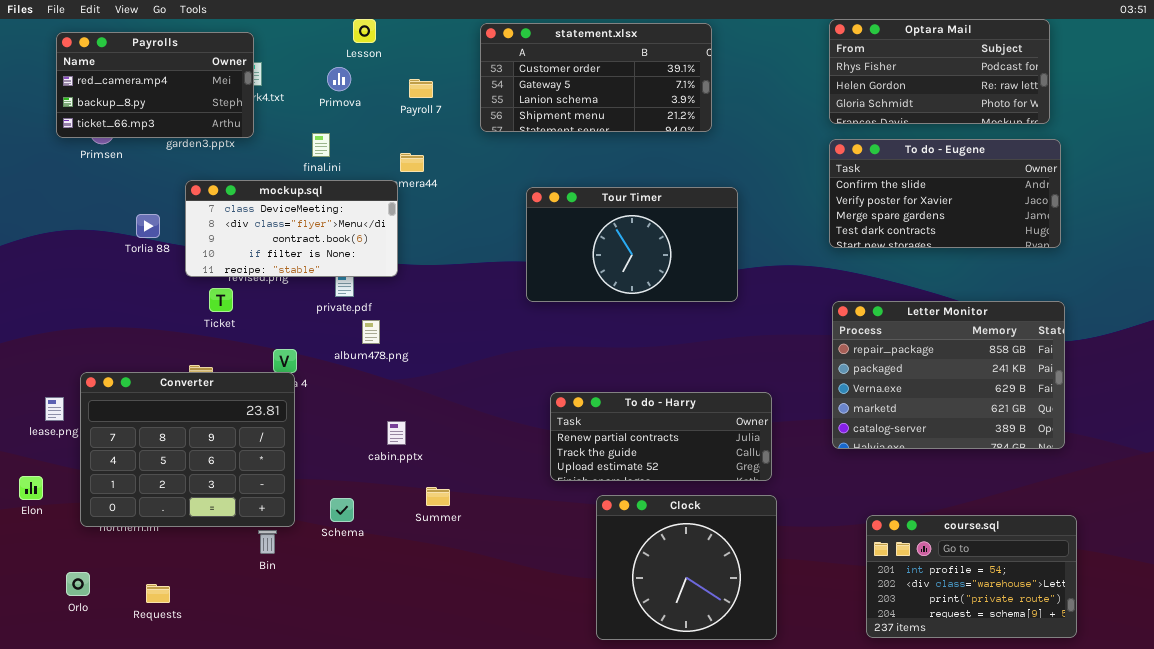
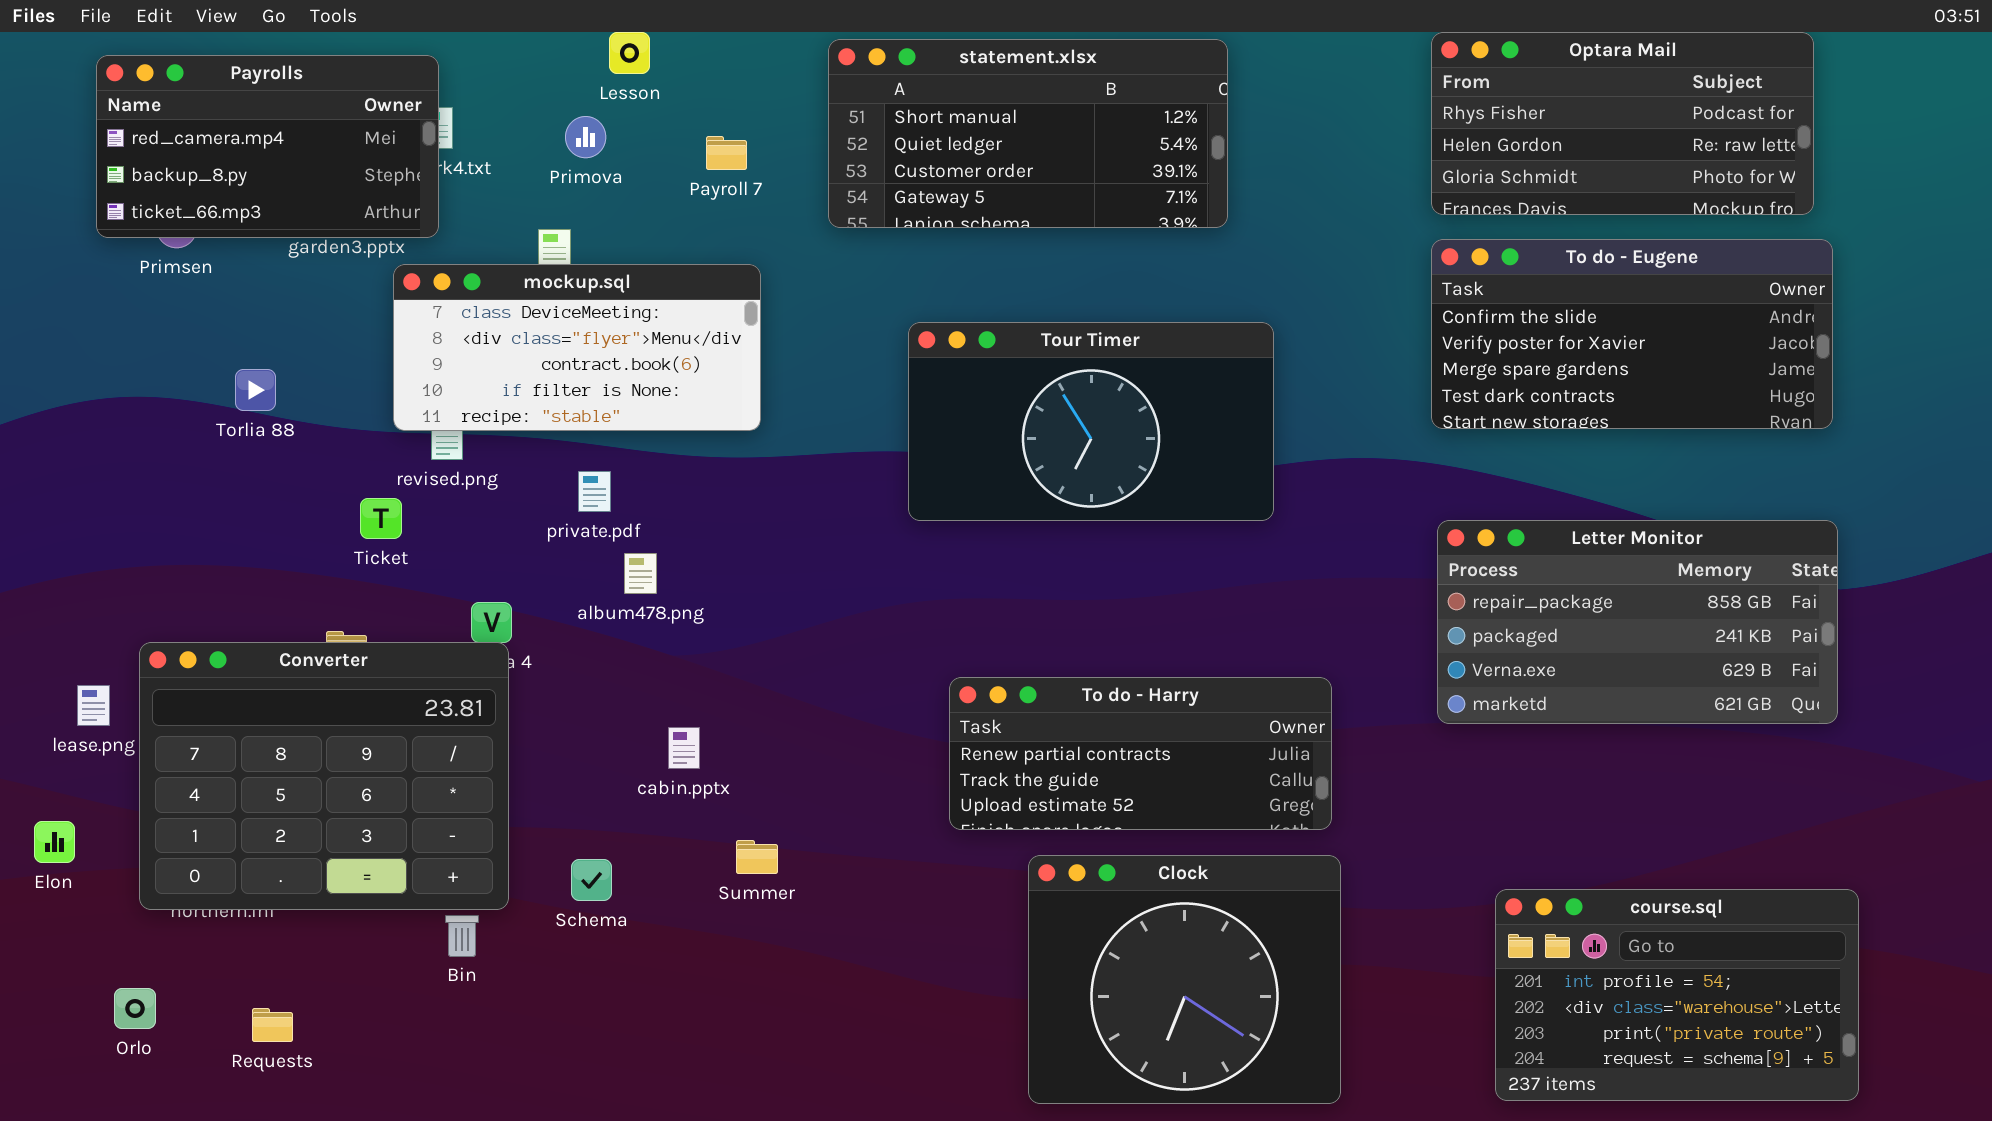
statement.xlsx: [480,23,712,132] -> [828,39,1228,228], scrolled up 2 rows
mockup.sql: [185,180,398,277] -> [393,264,761,431], moved
Letter Monitor: [832,301,1065,449] -> [1437,520,1838,724], resized

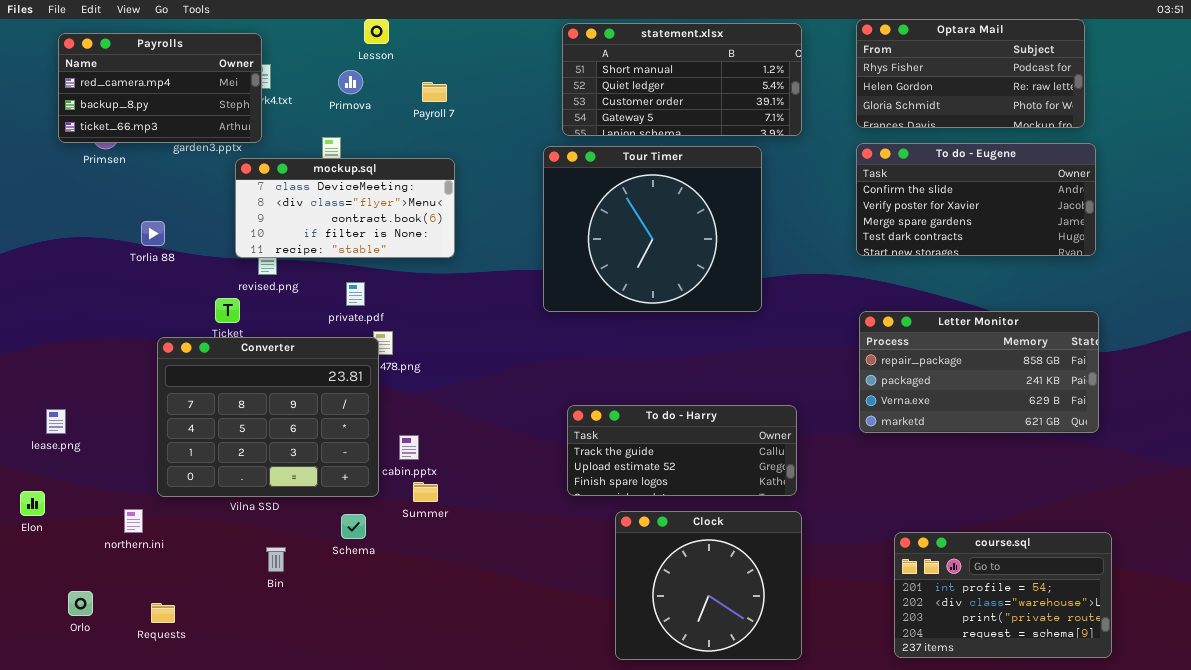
statement.xlsx: [828,39,1228,228] -> [562,23,802,136], moved
Tour Timer: [908,322,1274,521] -> [543,146,762,312], resized
Converter: [139,642,509,910] -> [157,337,379,497], moved
To do - Harry: [949,677,1332,830] -> [567,405,797,496], scrolled down 1 row
Summer: [736,840,778,874] -> [413,482,438,502], moved

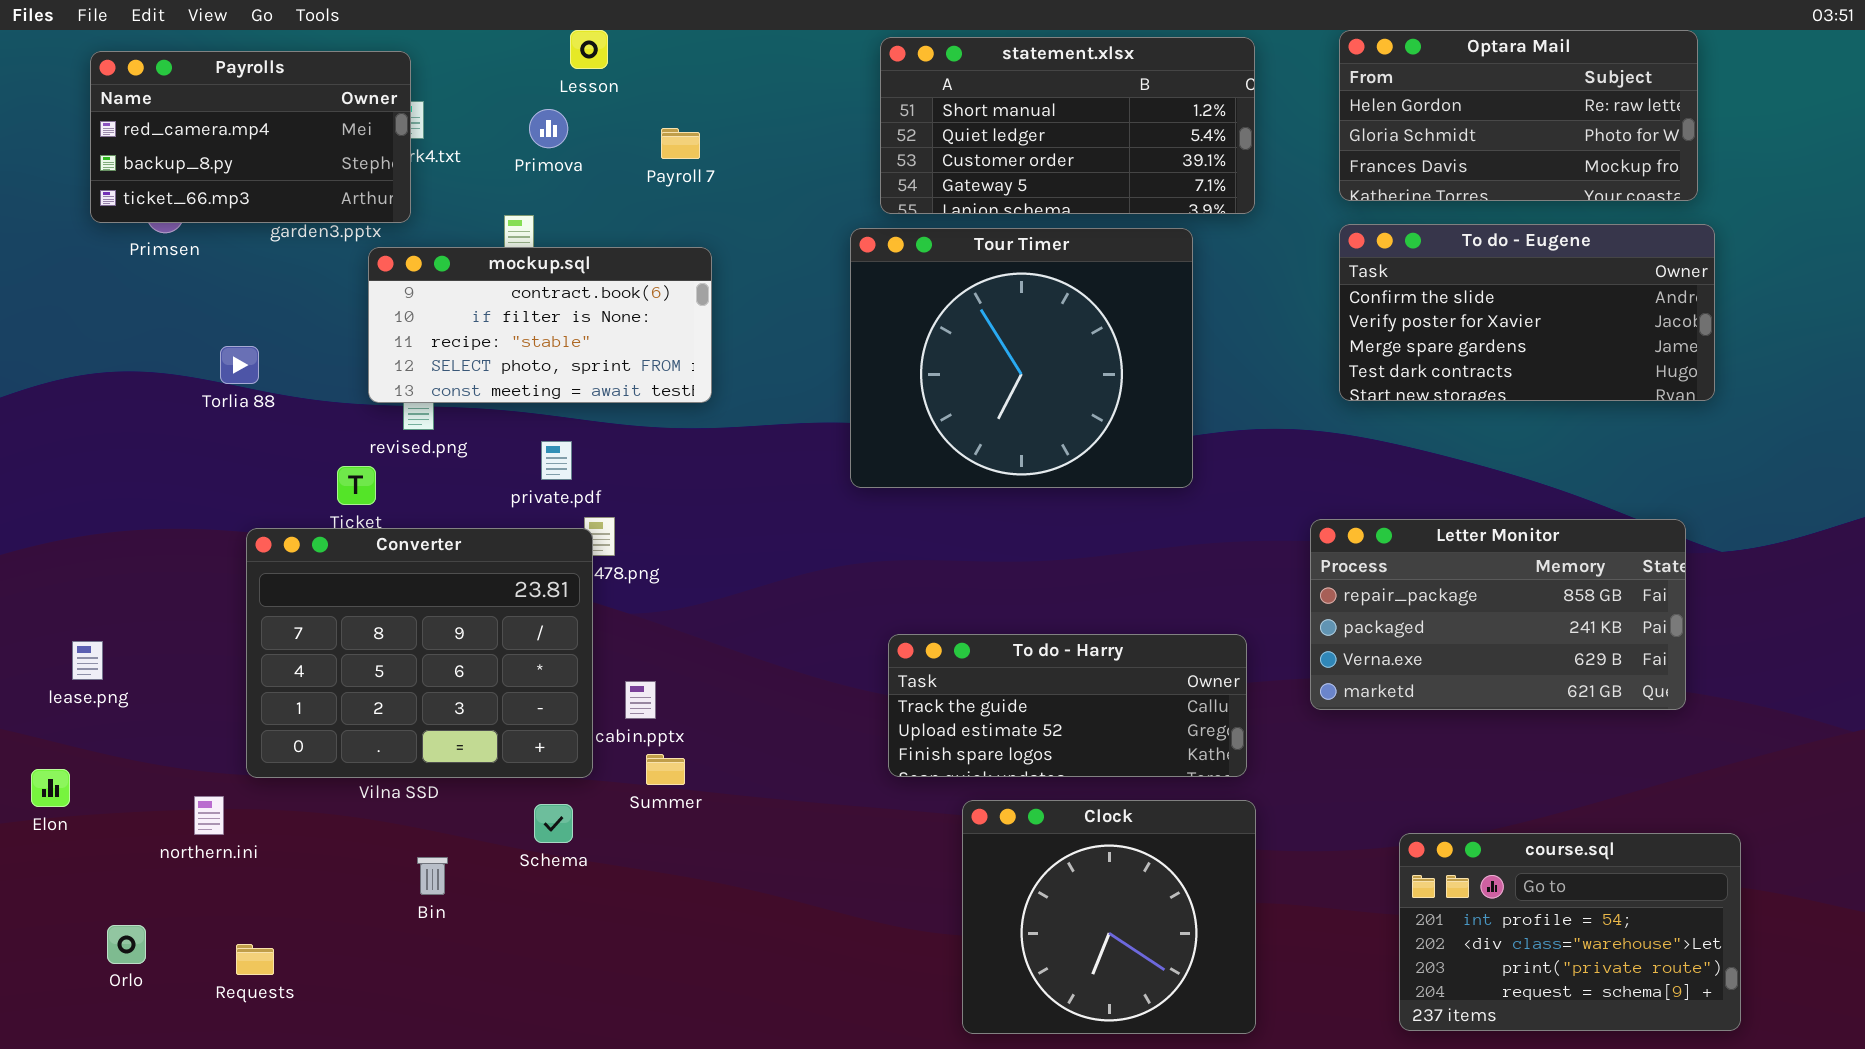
Optara Mail: [856,19,1085,128] -> [1339,30,1698,201], scrolled down 1 row
mockup.sql: [235,158,455,258] -> [368,247,712,403], scrolled down 2 rows
Letter Monitor: [859,311,1099,433] -> [1310,519,1686,710], moved

